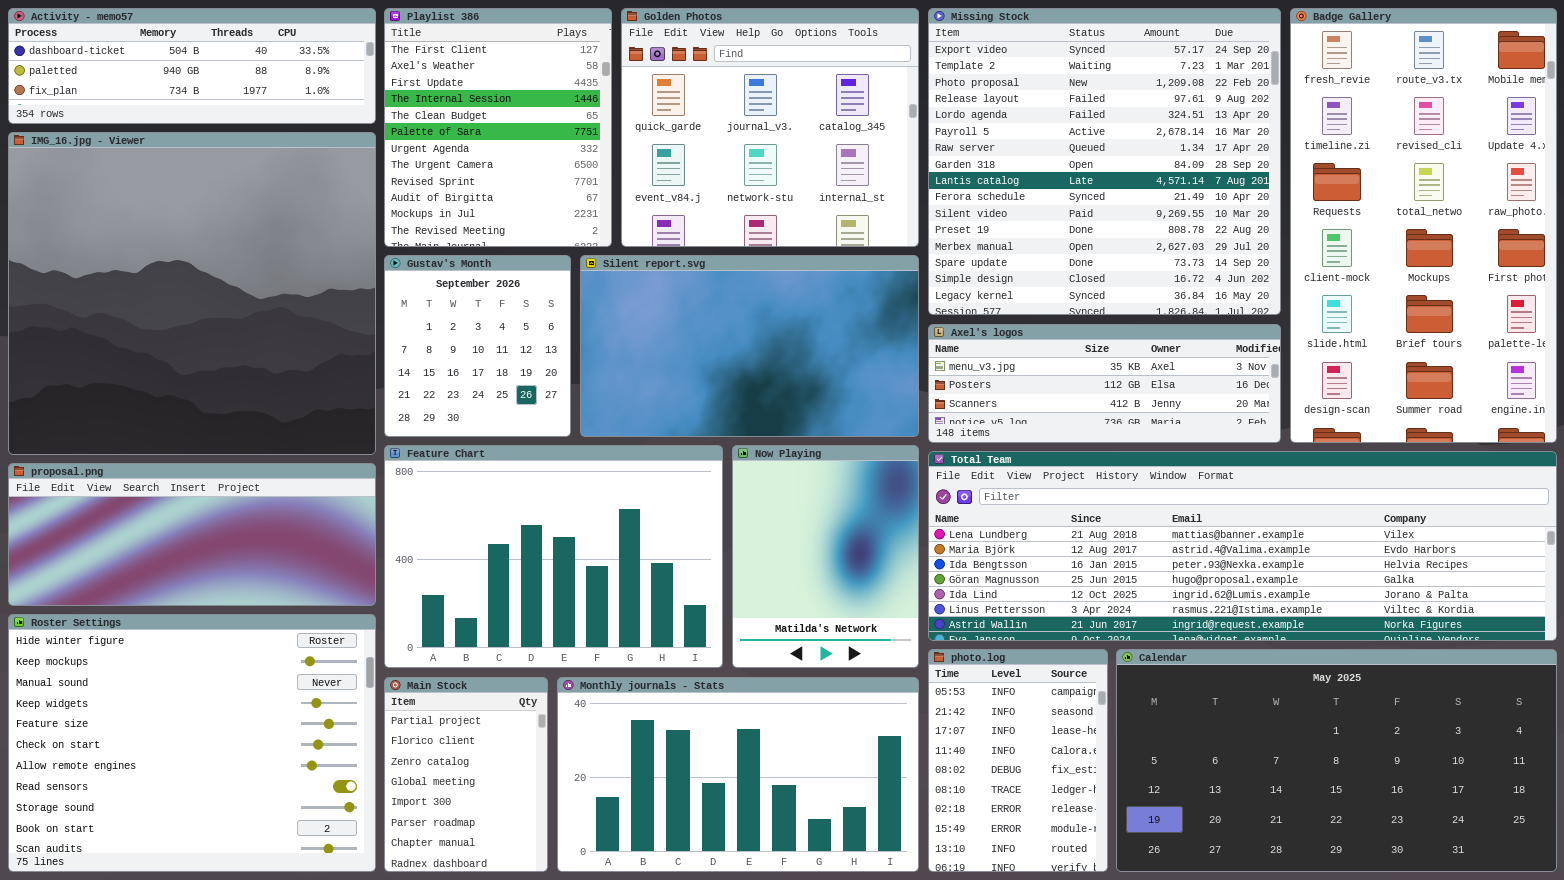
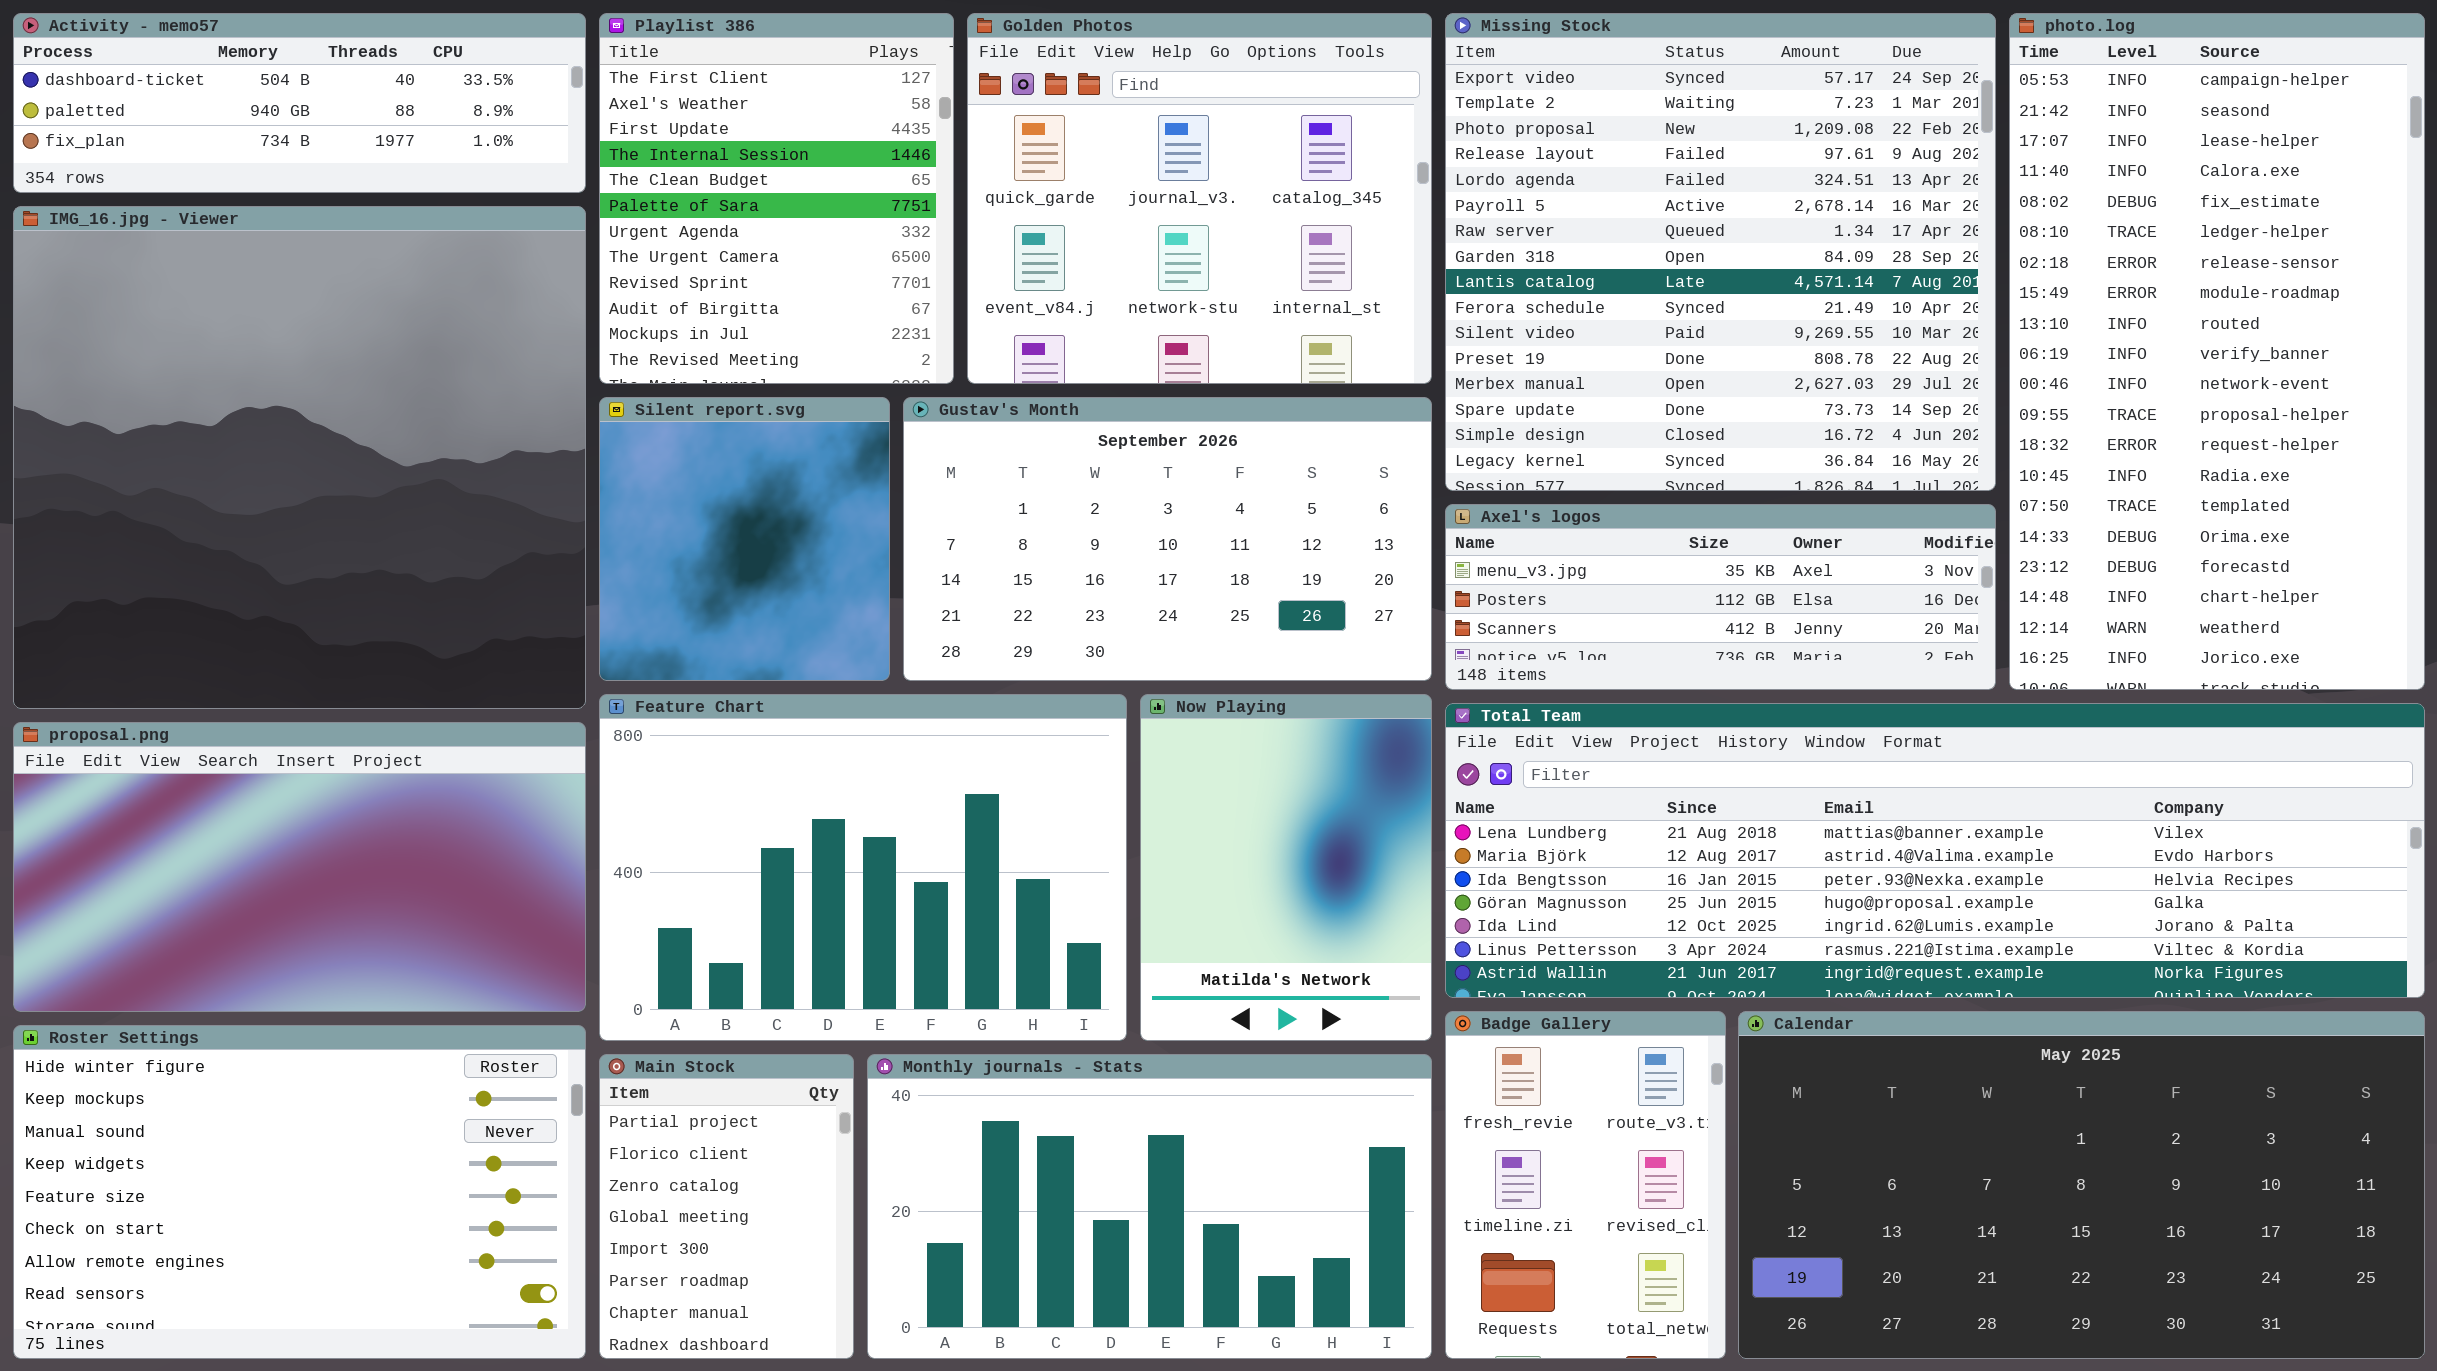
Badge Gallery: [1290,8,1557,443] -> [1445,1011,1726,1359], moved, resized
Gustav's Month: [384,255,571,437] -> [903,397,1432,681], moved, resized
Silent report.svg: [580,255,919,437] -> [599,397,890,681], moved, resized
proposal.png: [8,463,376,606] -> [13,722,586,1012], resized
Roster Settings: [8,614,376,872] -> [13,1025,586,1359], resized
photo.log: [928,649,1108,872] -> [2009,13,2425,690], moved, resized

